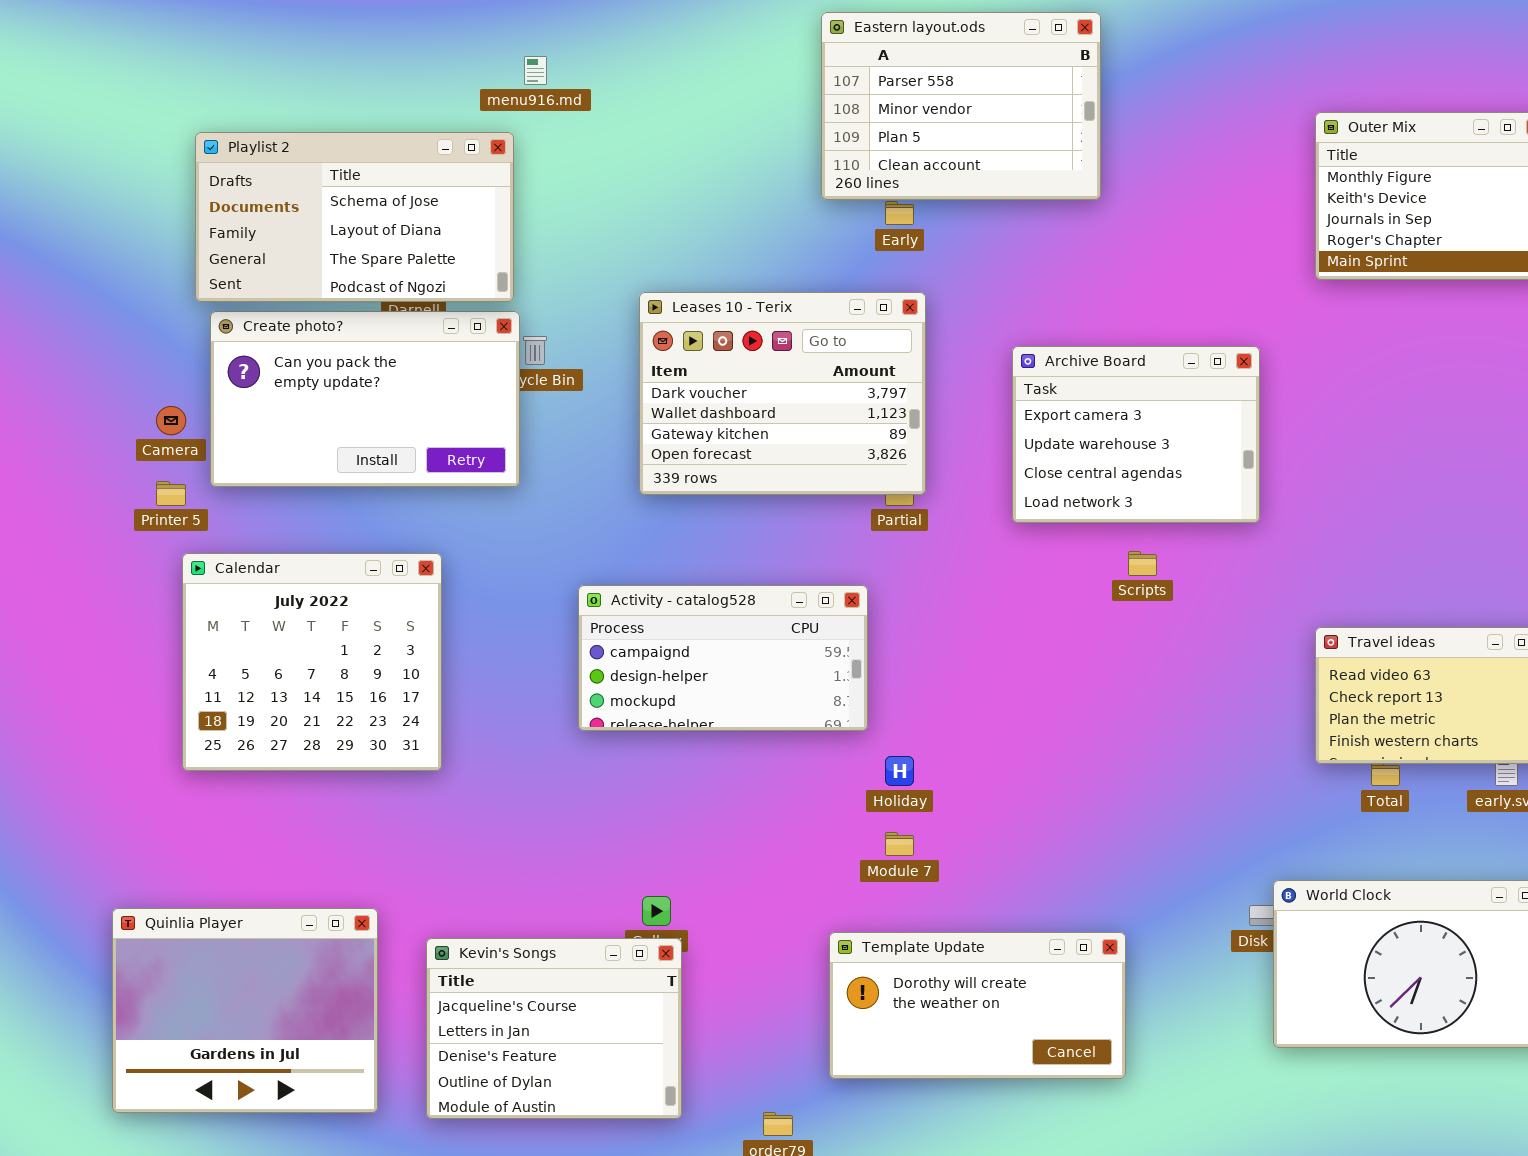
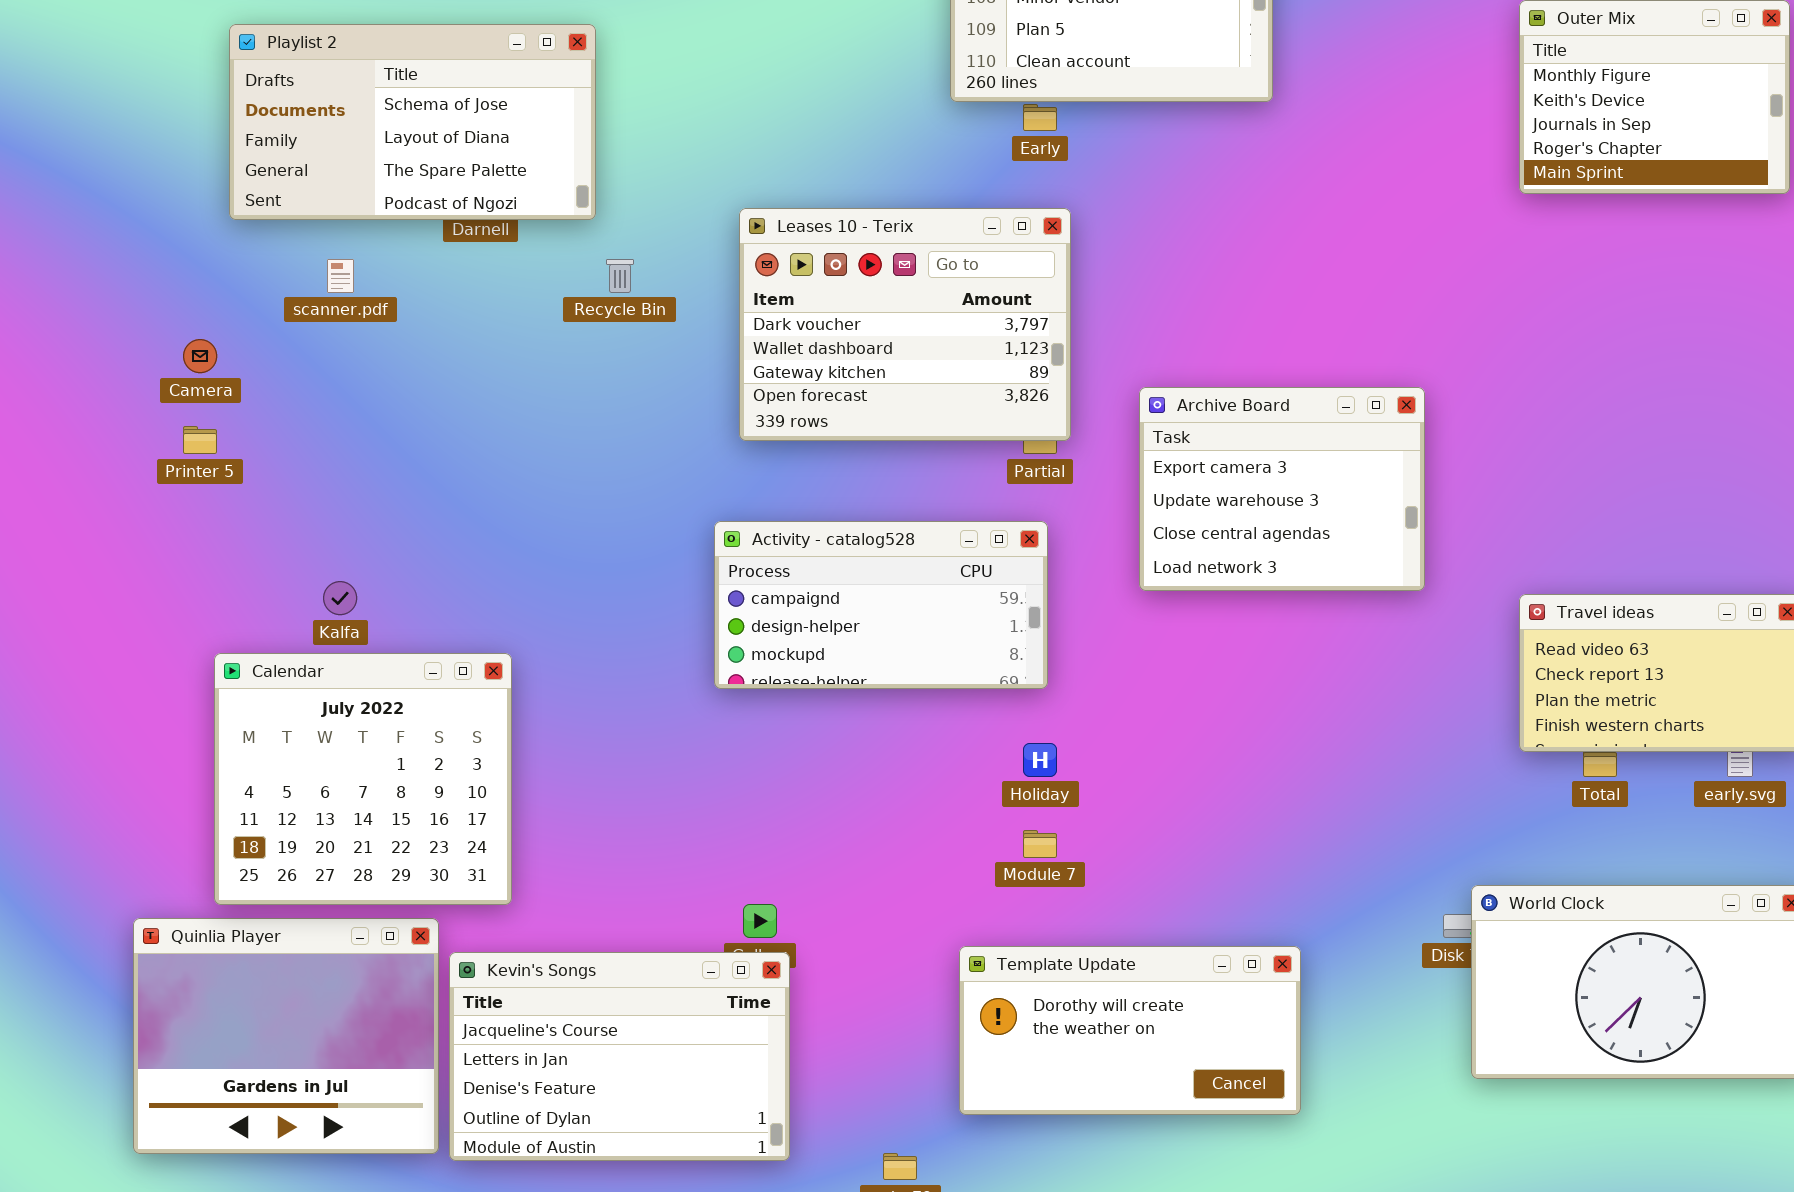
Create photo?: [210,311,520,487] -> none, closed
Archive Board: [1012,346,1260,523] -> [1139,387,1425,591], moved
Calendar: [182,553,442,771] -> [214,653,512,905], moved
Activity - catalog528: [578,585,868,731] -> [714,521,1048,689], moved
Kevin's Songs: [426,938,682,1119] -> [449,952,790,1161], resized

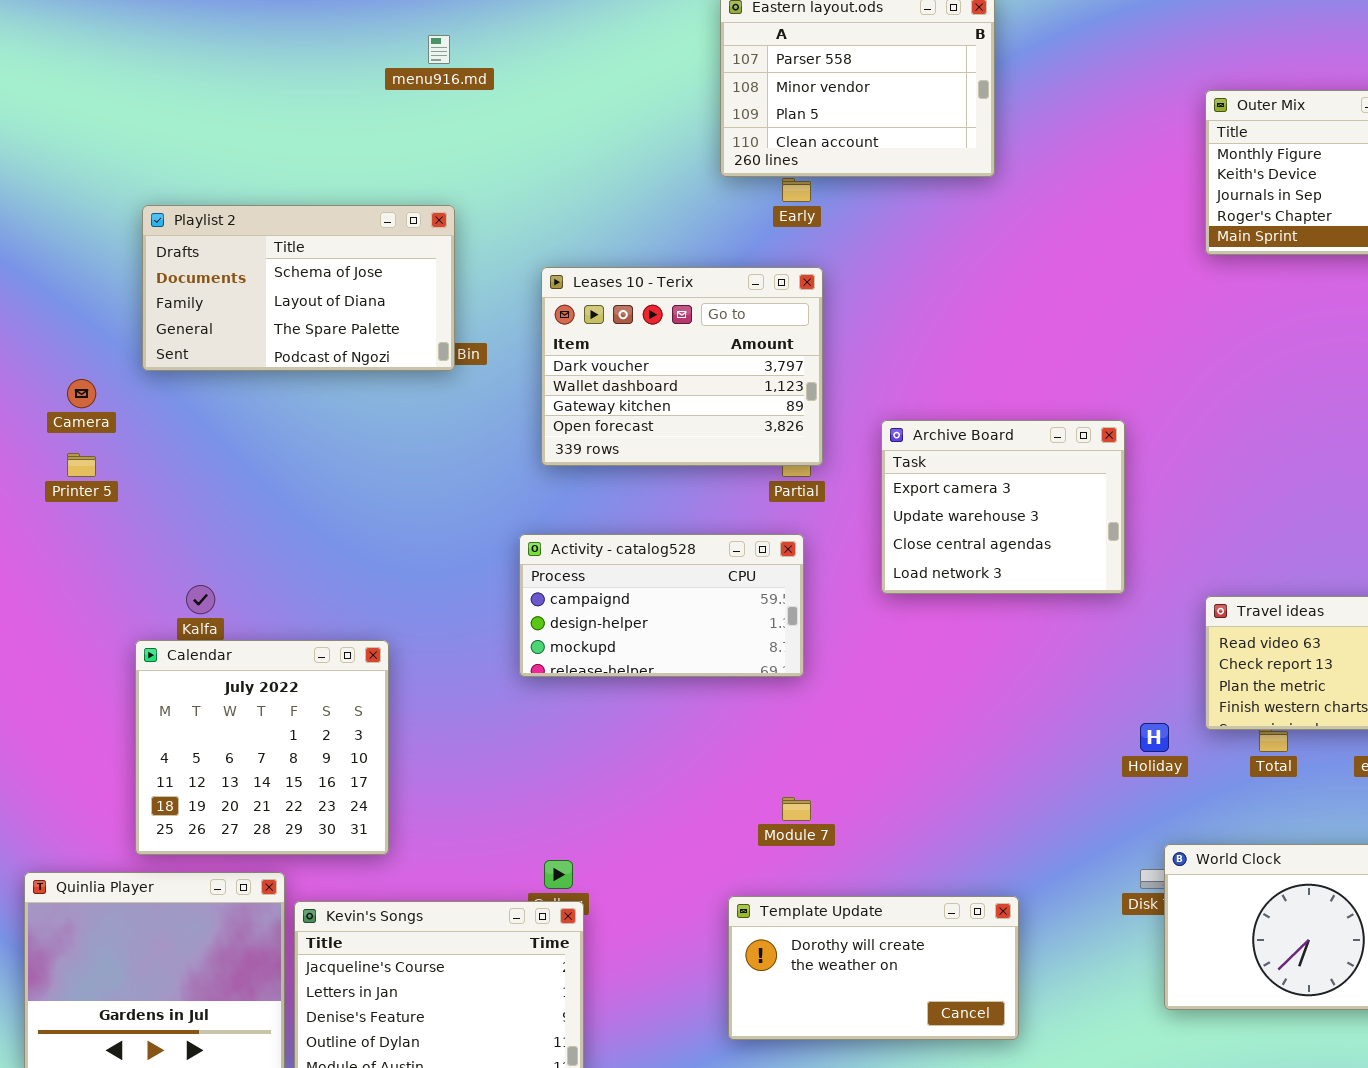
Playlist 2: [229,24,596,220] -> [142,205,455,371], moved
Calendar: [214,653,512,905] -> [135,640,389,855], moved
Holiday: [1023,743,1057,777] -> [1140,723,1169,752], moved

